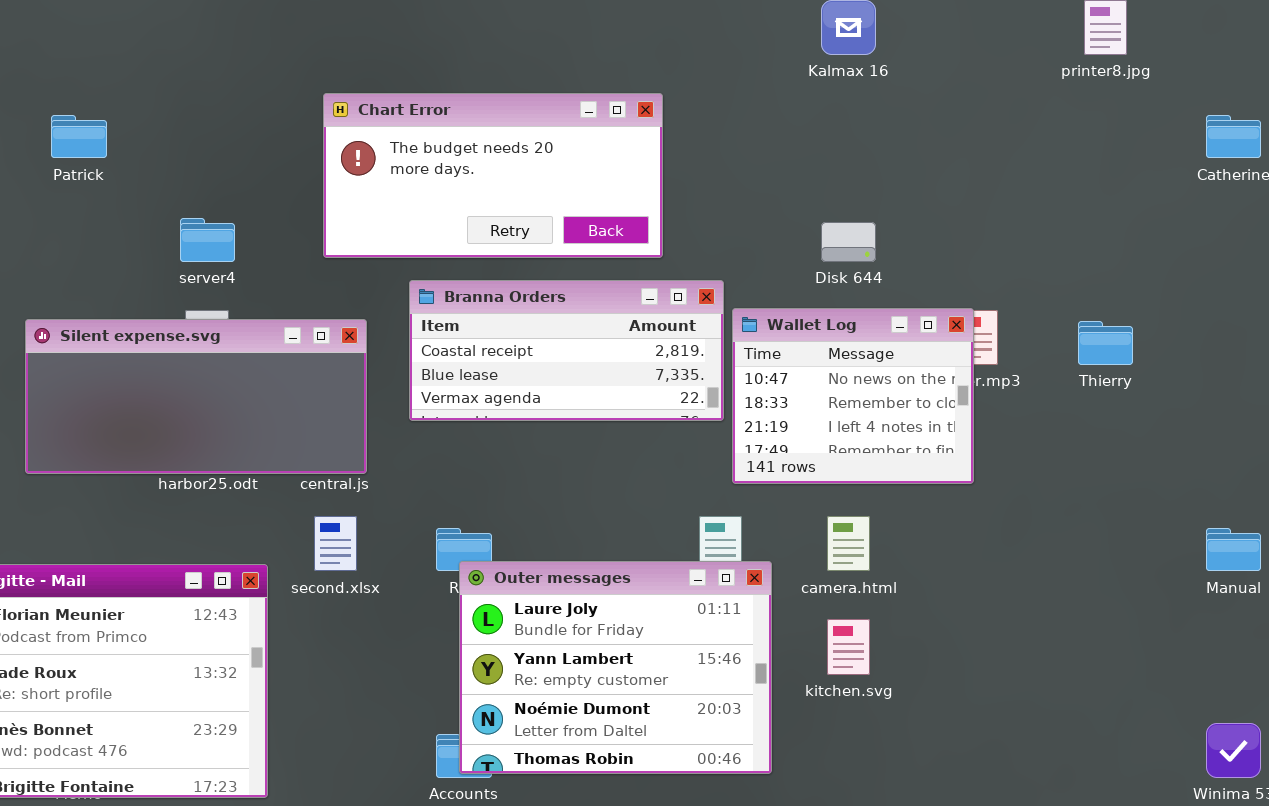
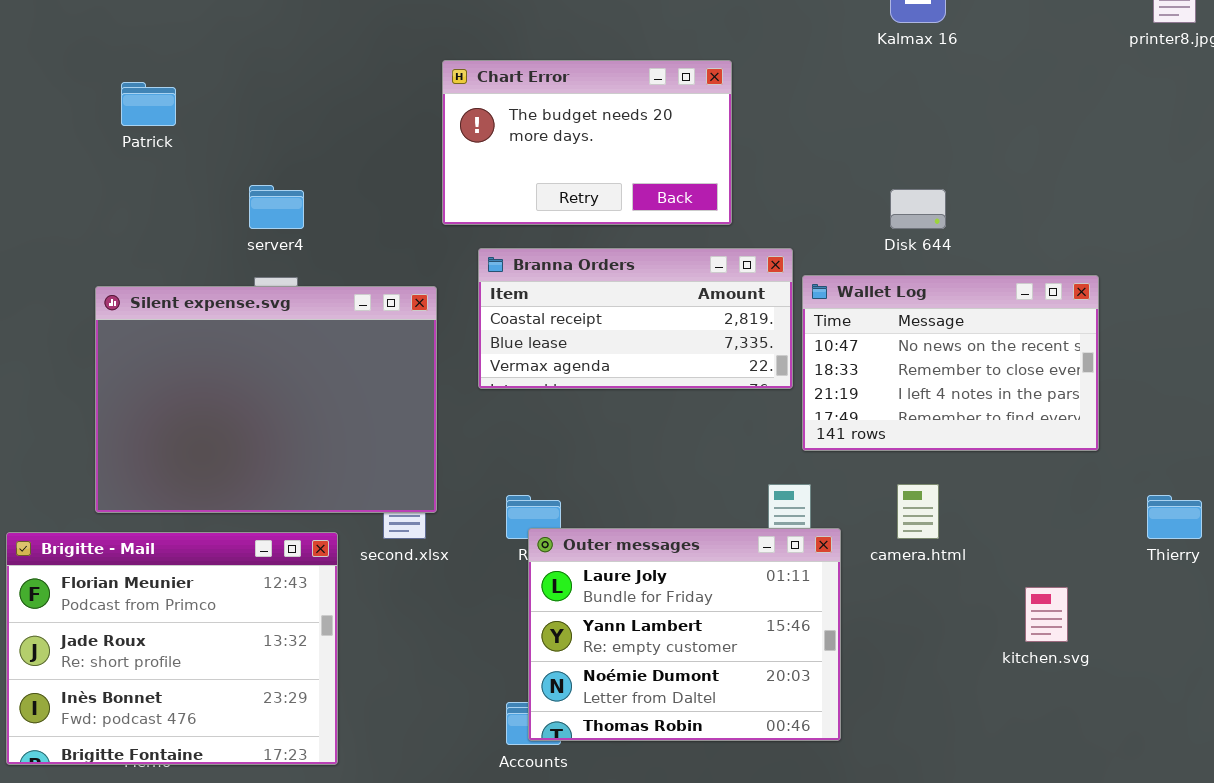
Chart Error: [323,93,663,258] -> [442,60,732,225], resized
Wallet Log: [732,308,974,484] -> [802,275,1099,451], resized
Silent expense.svg: [25,319,367,474] -> [95,286,437,513], resized
Thierry: [1078,321,1133,365] -> [1147,495,1202,539], moved
kitchen.svg: [827,619,870,675] -> [1025,587,1068,642], moved

